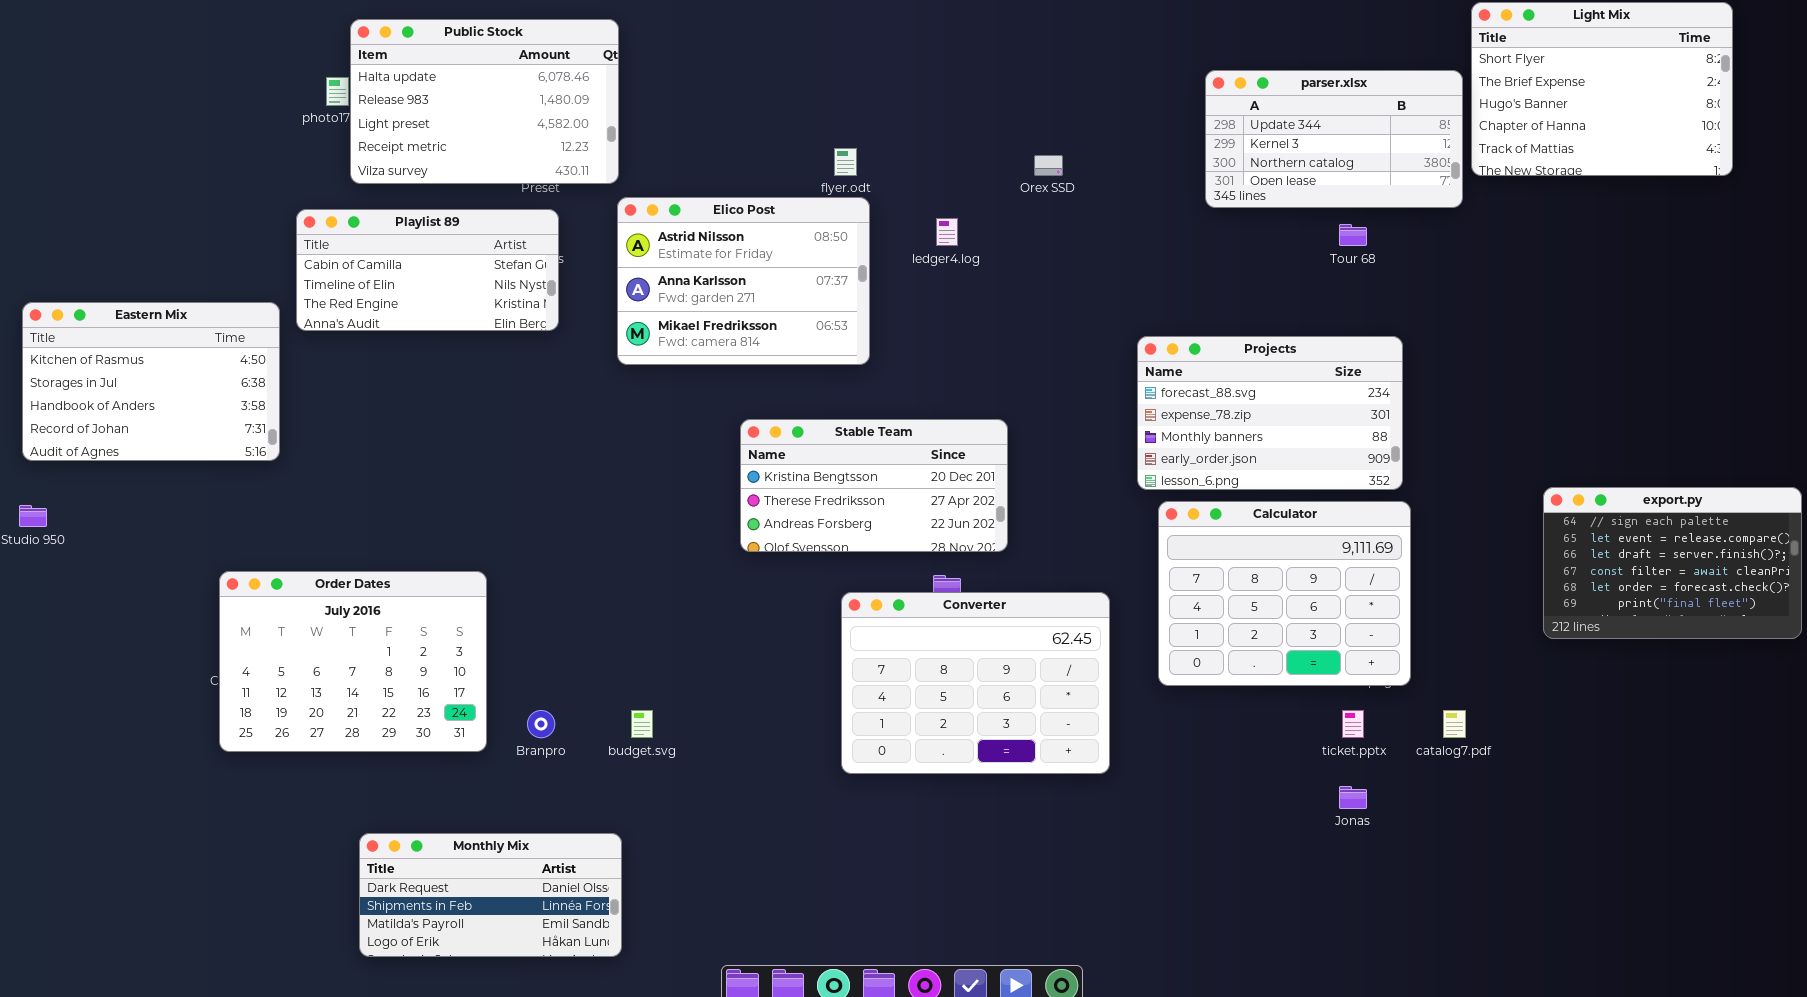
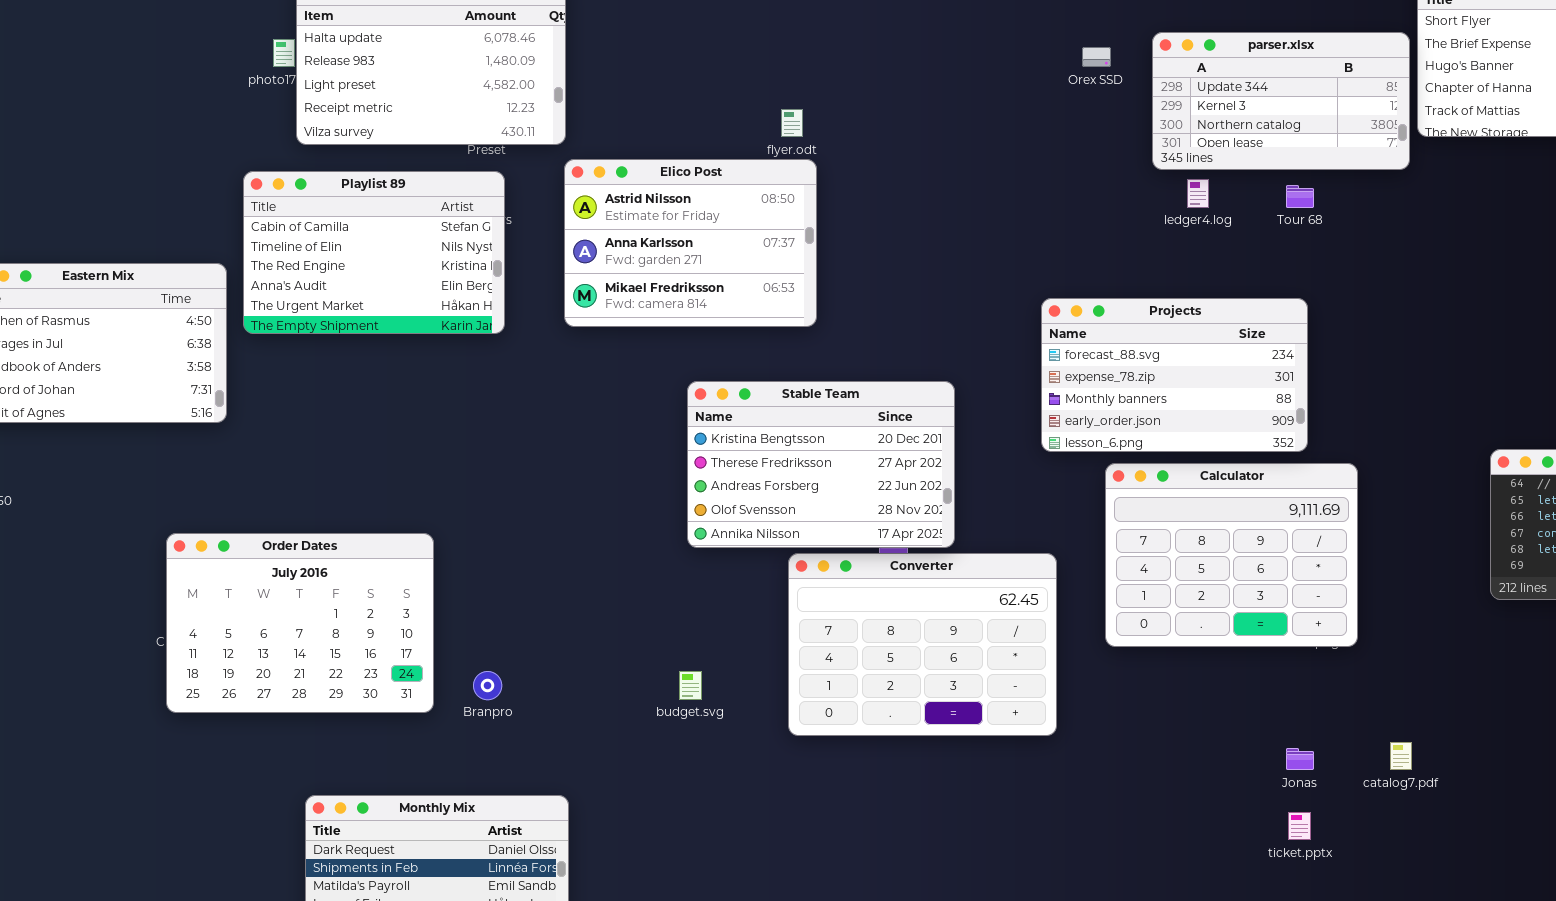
Orex SSD: [1034,155,1063,176] -> [1082,47,1111,67], moved
Playlist 89: [296,209,559,331] -> [243,171,505,334], resized
ledger4.log: [936,218,958,246] -> [1187,179,1209,208], moved
Projects: [1137,336,1403,490] -> [1041,298,1308,452], moved
Stable Team: [740,419,1008,552] -> [687,381,955,548], resized
budget.svg: [631,710,653,738] -> [679,671,702,700], moved
ticket.pptx: [1342,710,1364,738] -> [1288,812,1311,840], moved
catalog7.pdf: [1443,710,1466,738] -> [1390,742,1412,770], moved

